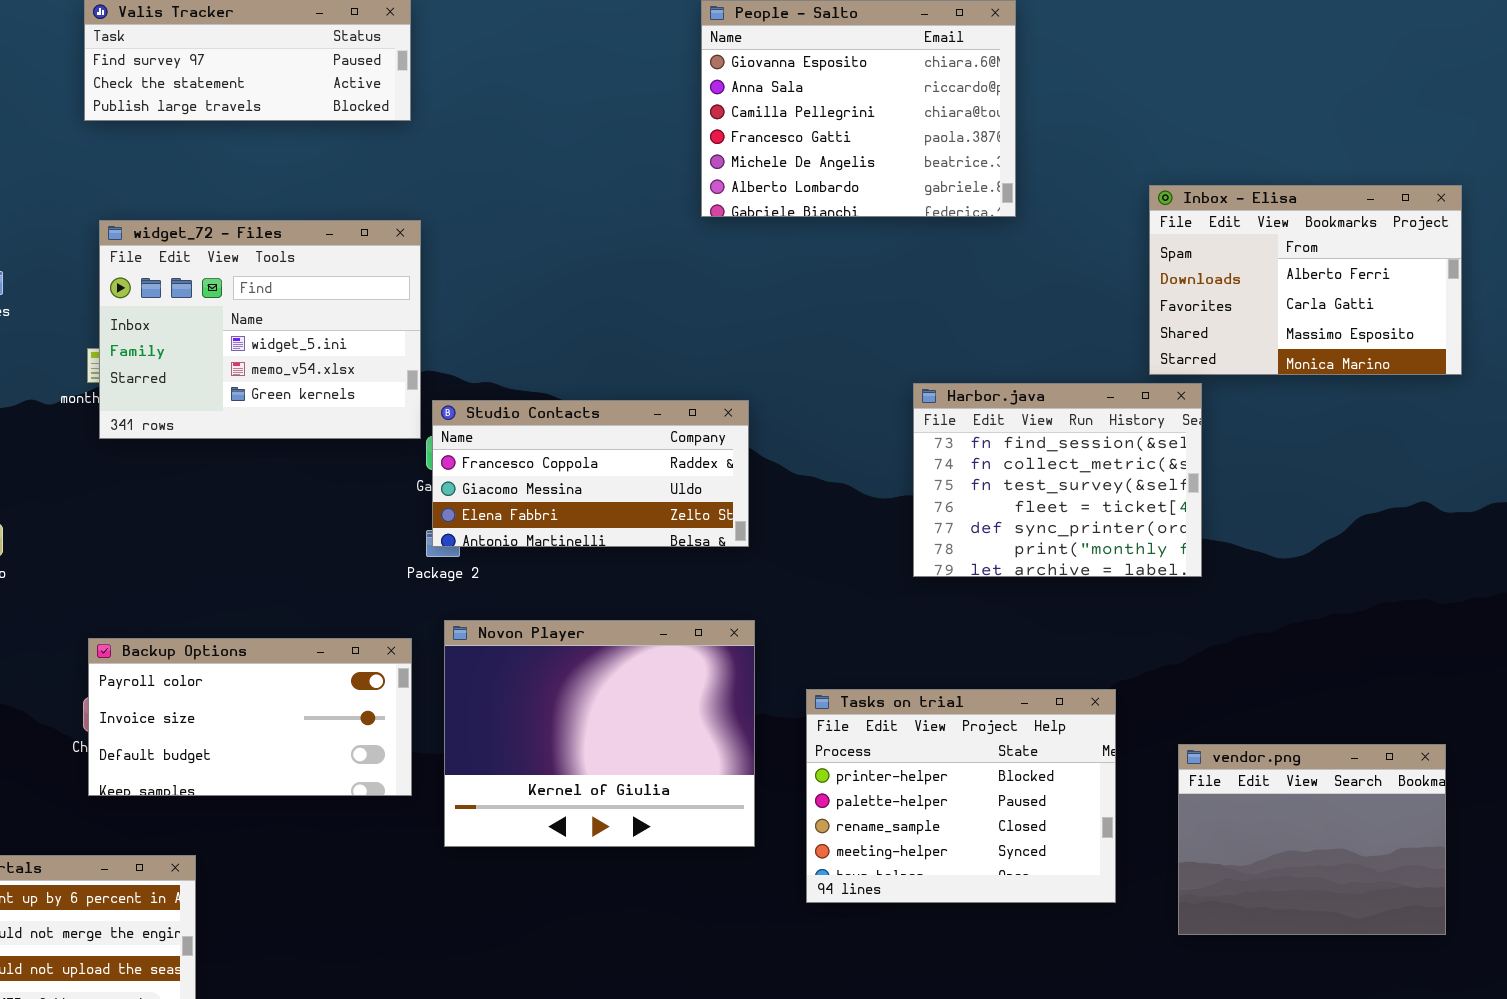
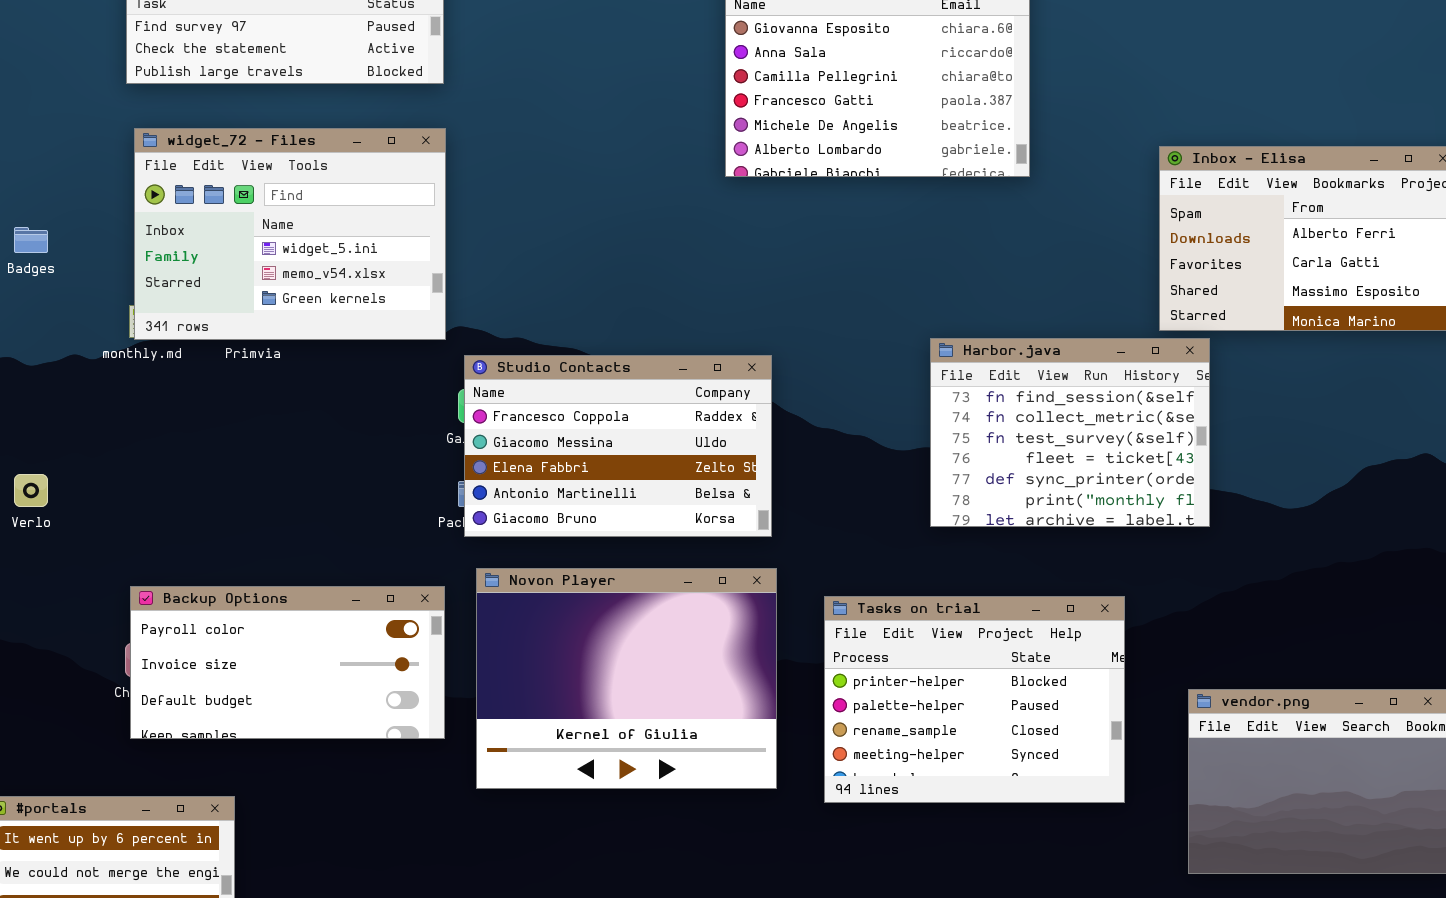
widget_72 - Files: [99,220,421,439] -> [134,128,446,340], moved
Studio Contacts: [432,400,749,547] -> [464,355,772,537], resized
Tasks on trial: [806,689,1116,903] -> [824,596,1125,803], moved

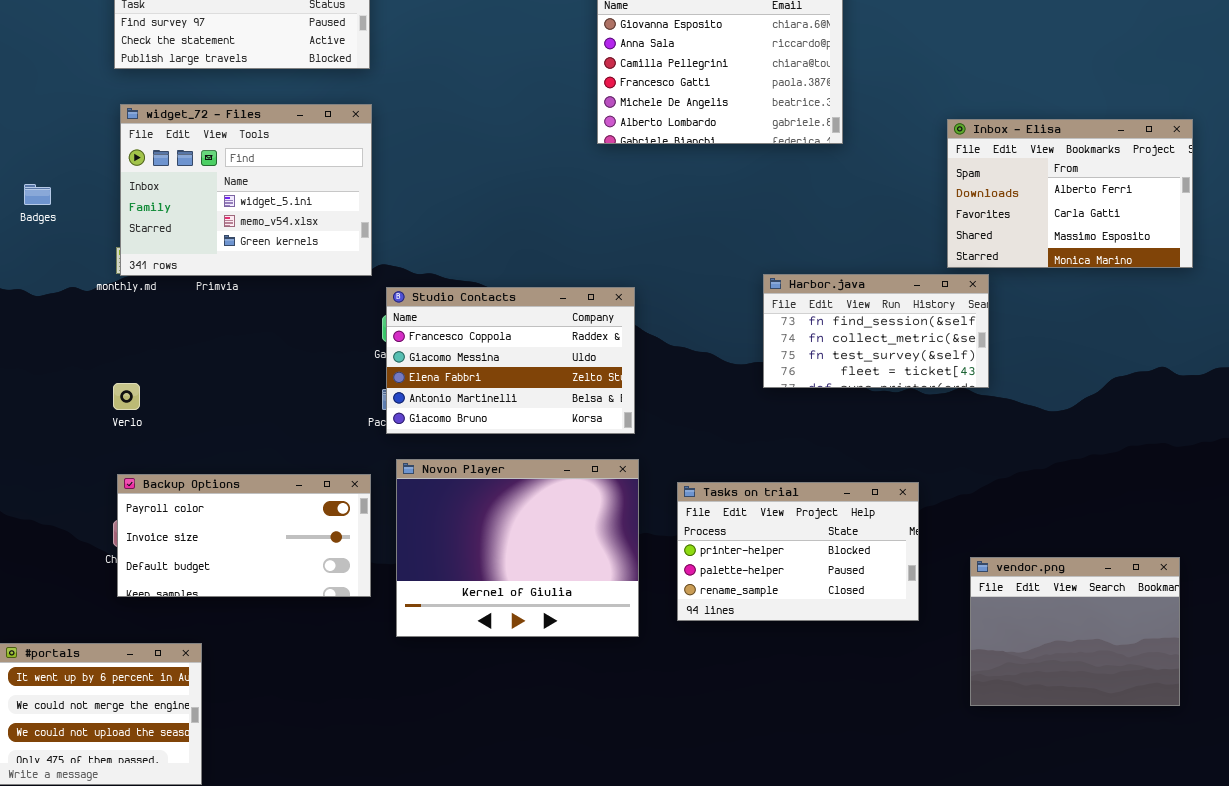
Harbor.java: [930,338,1210,527] -> [763,274,989,388], resized
Verlo: [14,474,48,507] -> [113,383,140,410], moved
Tasks on trial: [824,596,1125,803] -> [677,482,919,621], resized

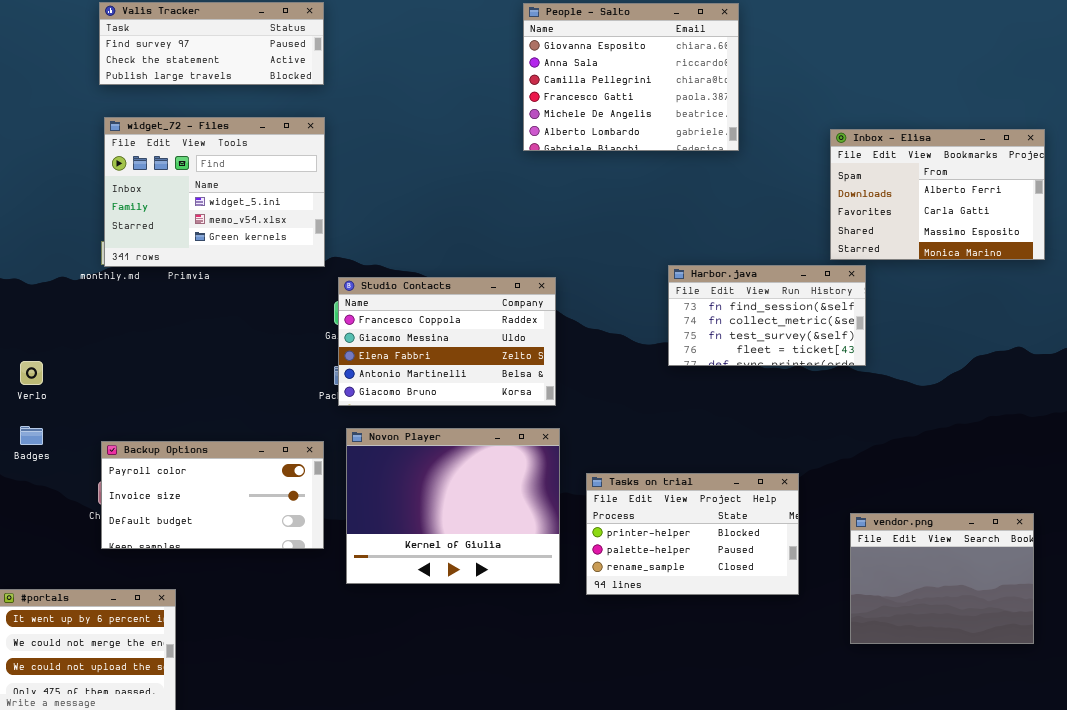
Badges: [24,184,51,205] -> [20,426,43,445], moved
Verlo: [113,383,140,410] -> [20,361,43,385], moved
Tasks on trial: [677,482,919,621] -> [586,473,799,595], moved

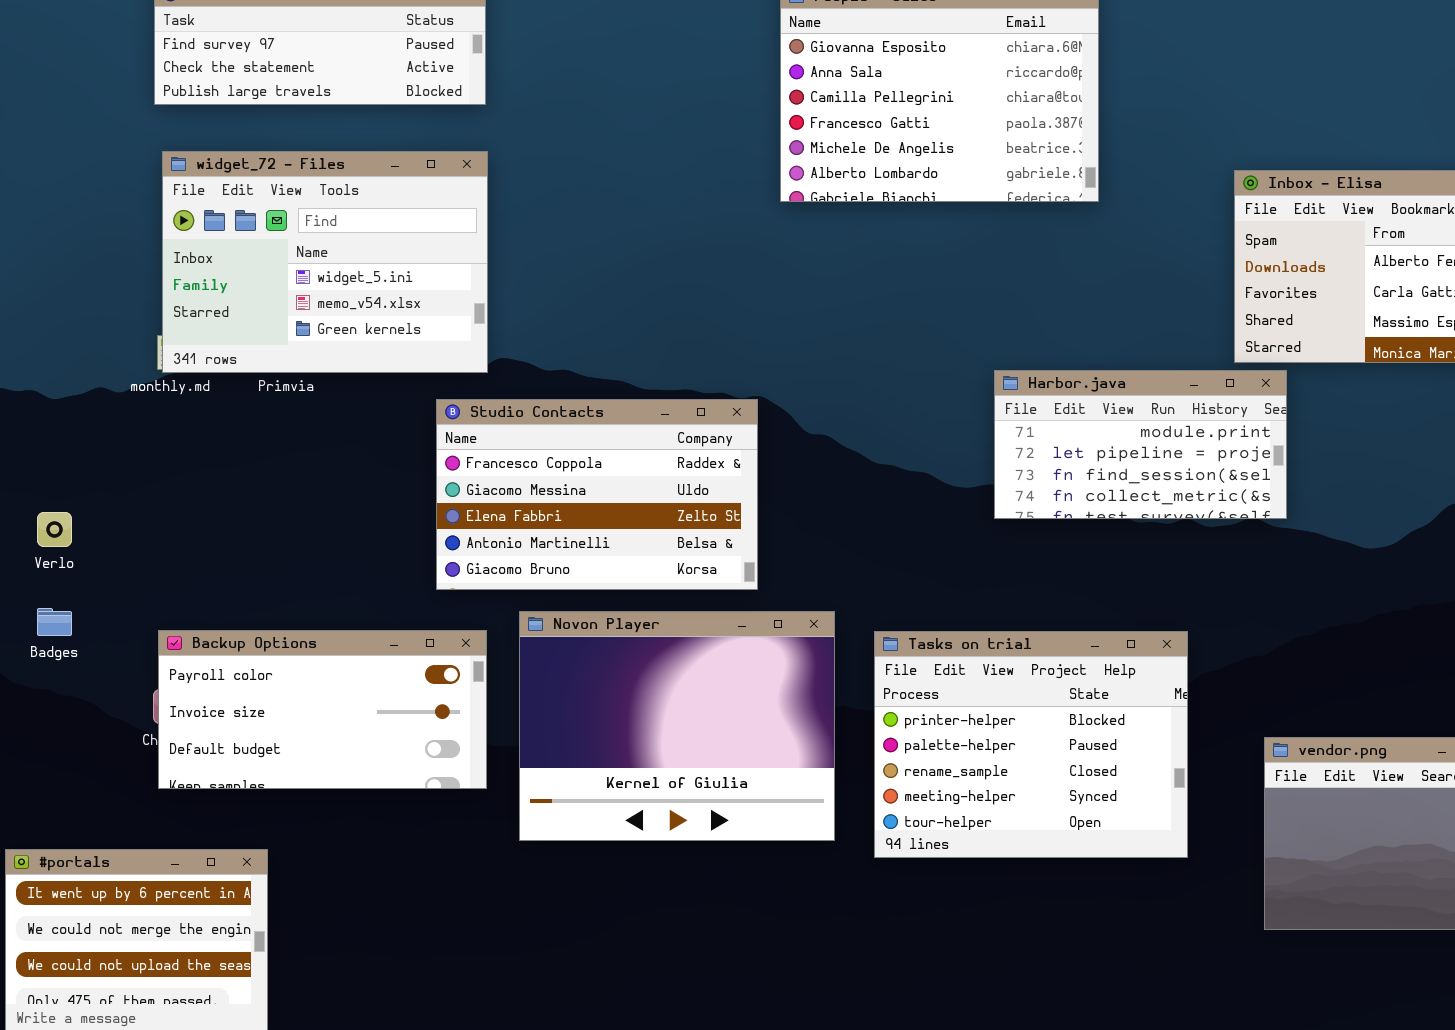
Harbor.java: [668,265,866,366] -> [994,370,1287,519], scrolled up 2 rows
Studio Contacts: [338,277,556,406] -> [436,399,758,590], moved
Tasks on trial: [586,473,799,595] -> [874,631,1188,858], resized

